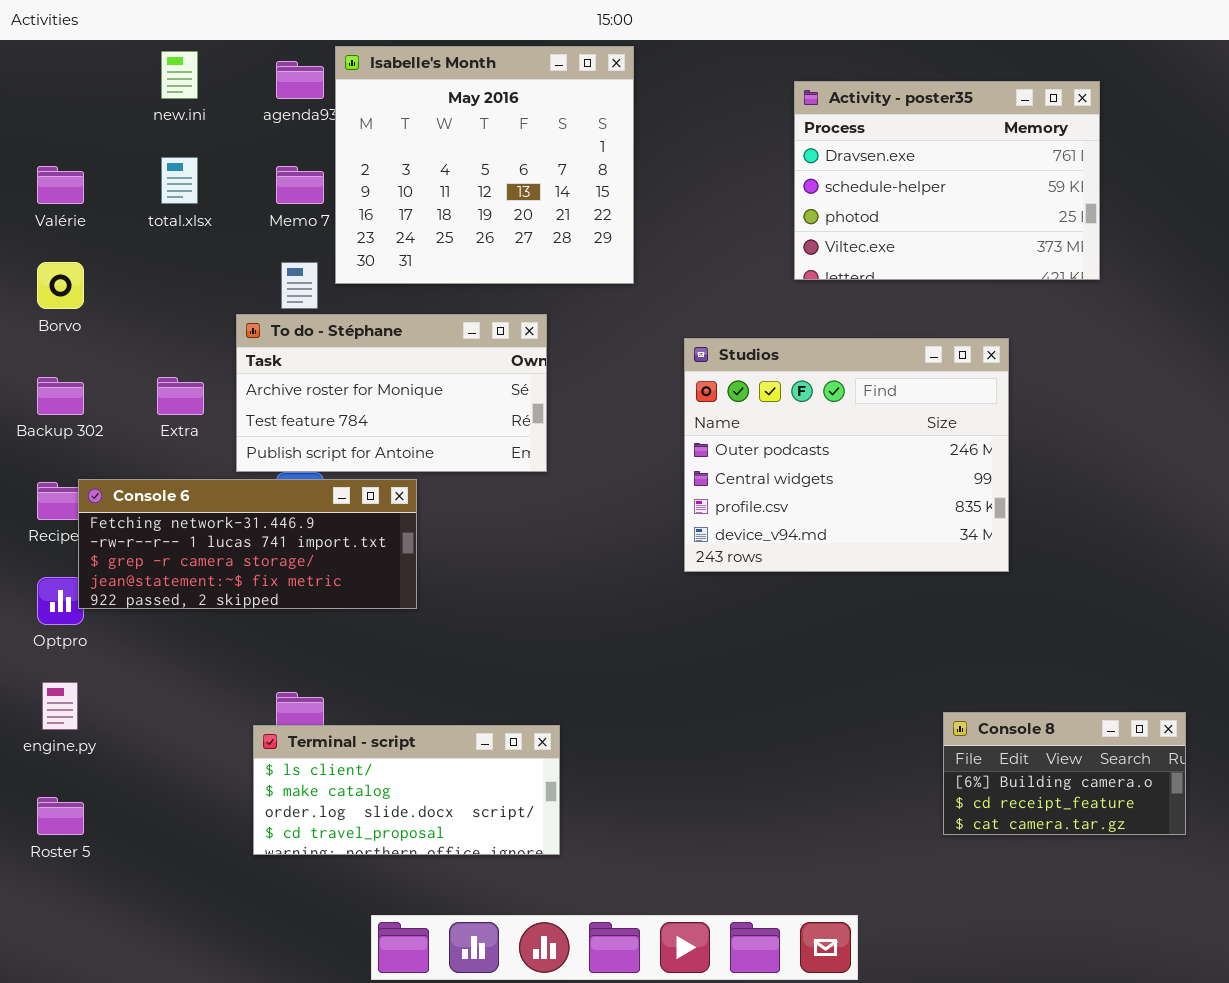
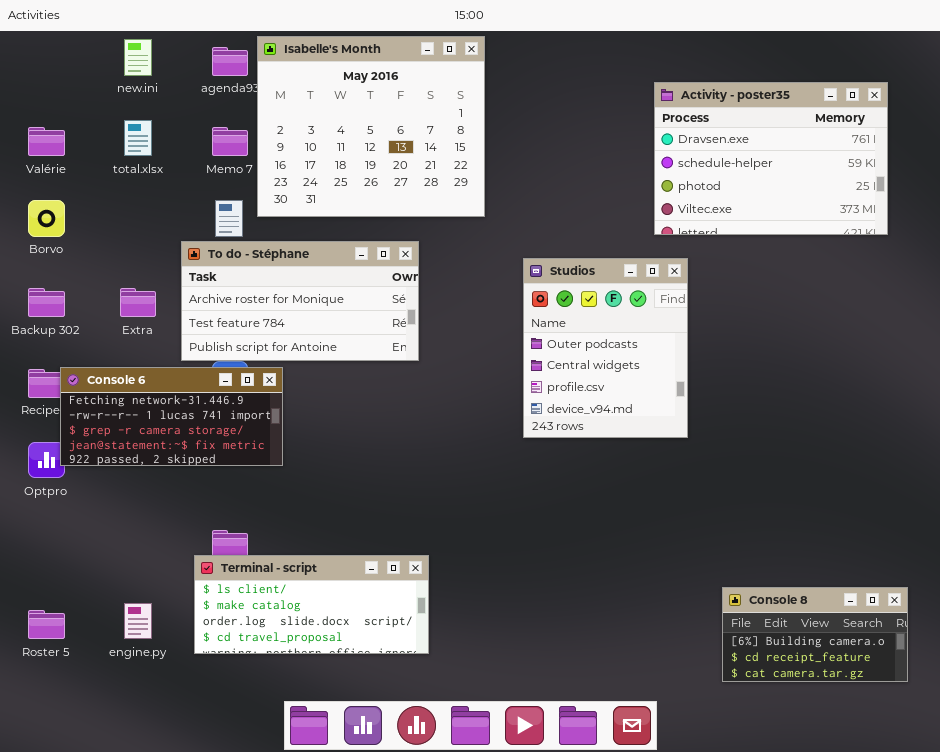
Activity - poster35: [794,81,1100,280] -> [654,82,888,235], moved
Studios: [684,338,1009,572] -> [523,258,688,438], resized
Console 6: [78,479,417,609] -> [60,367,283,466], resized
engine.py: [42,682,78,730] -> [124,603,152,639], moved
Console 8: [943,712,1186,835] -> [722,587,908,682], moved

